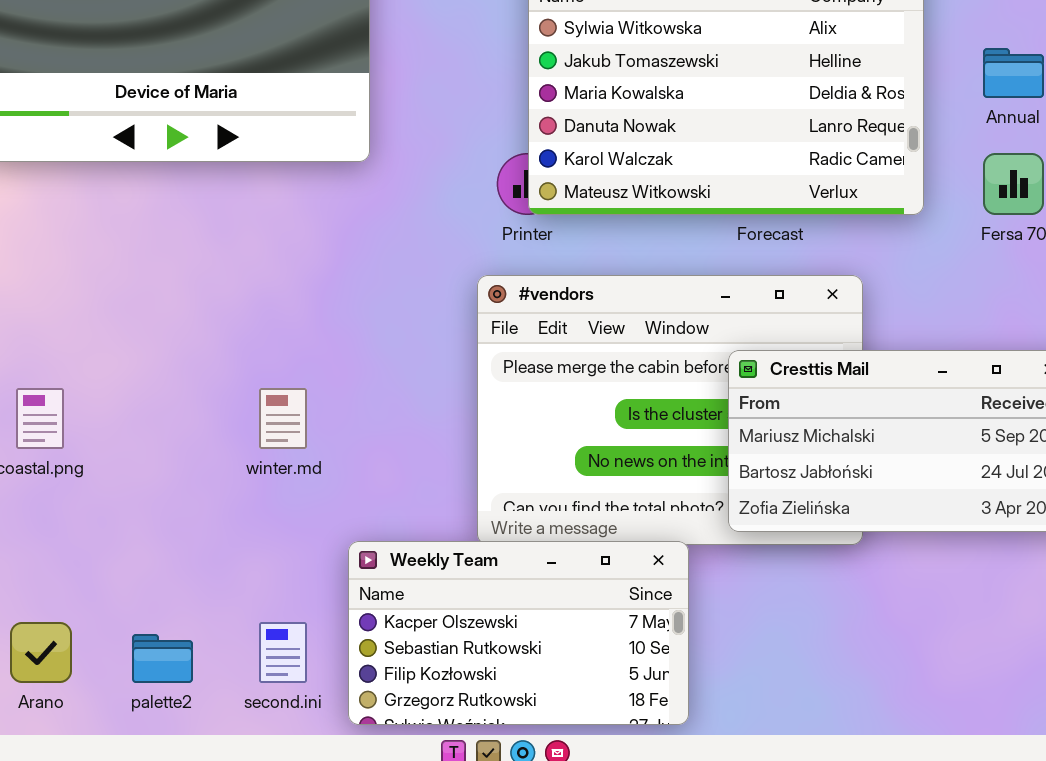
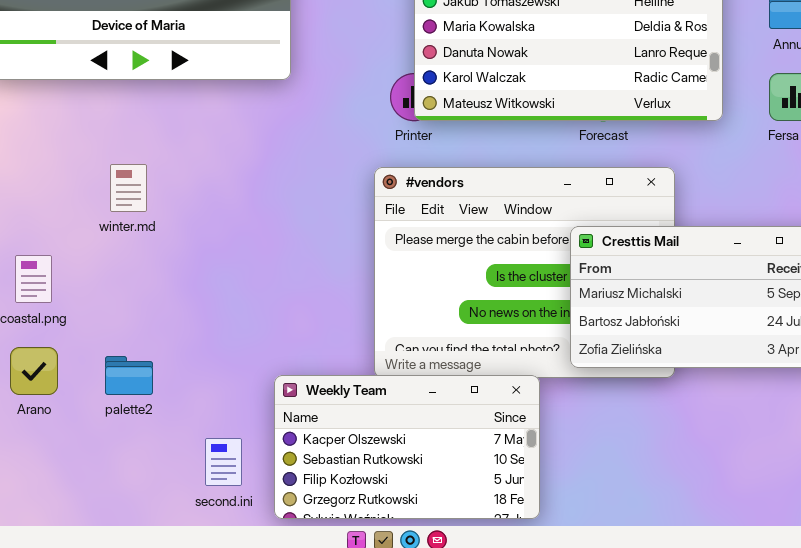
winter.md: [259,388,307,449] -> [110,164,147,212], moved
Arano: [10,622,72,683] -> [10,347,58,395], moved
palette2: [132,634,193,683] -> [105,356,153,395], moved

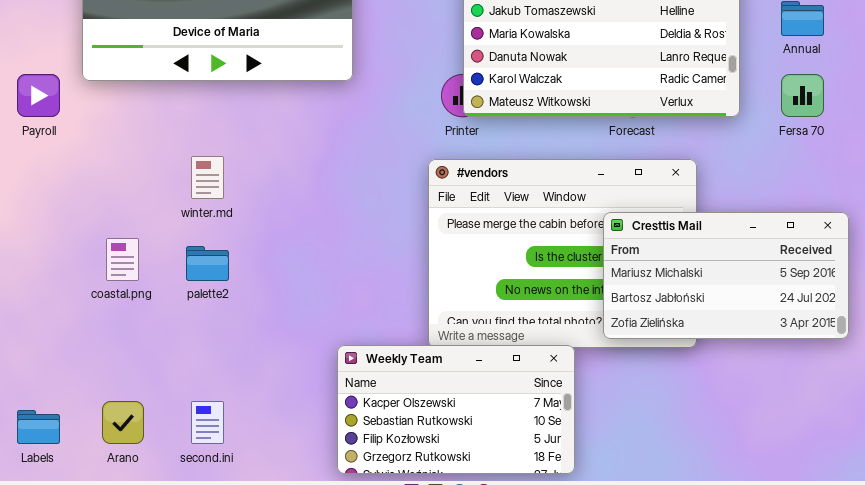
Arano: [10,347,58,395] -> [102,401,144,444], moved
palette2: [105,356,153,395] -> [186,246,229,281], moved
second.ini: [205,438,242,486] -> [191,401,224,444], moved

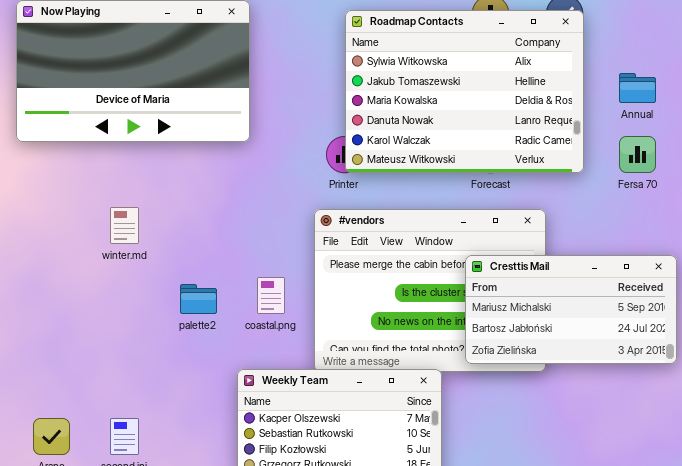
coastal.png: [106,238,139,281] -> [257,277,285,314], moved
palette2: [186,246,229,281] -> [180,284,217,314], moved

